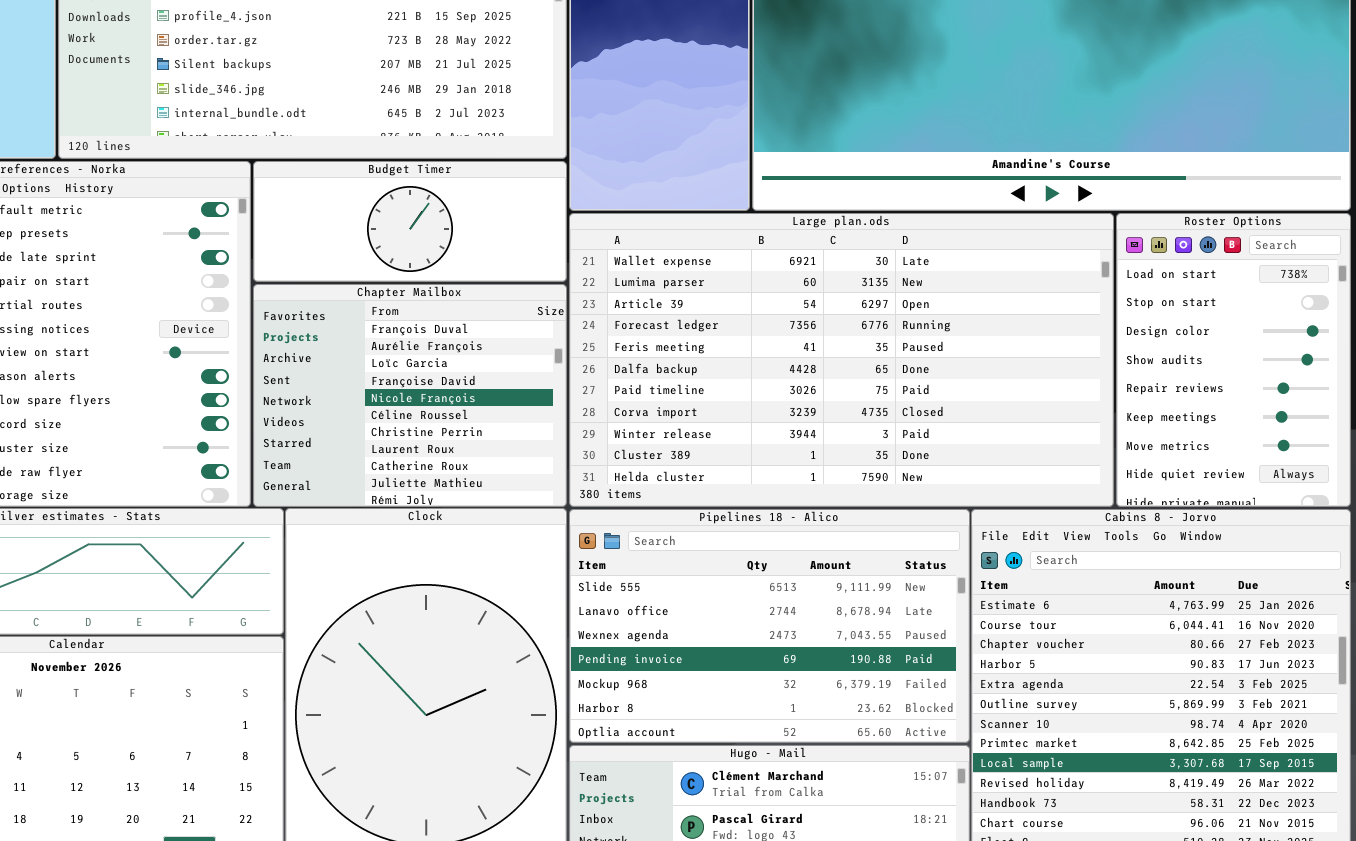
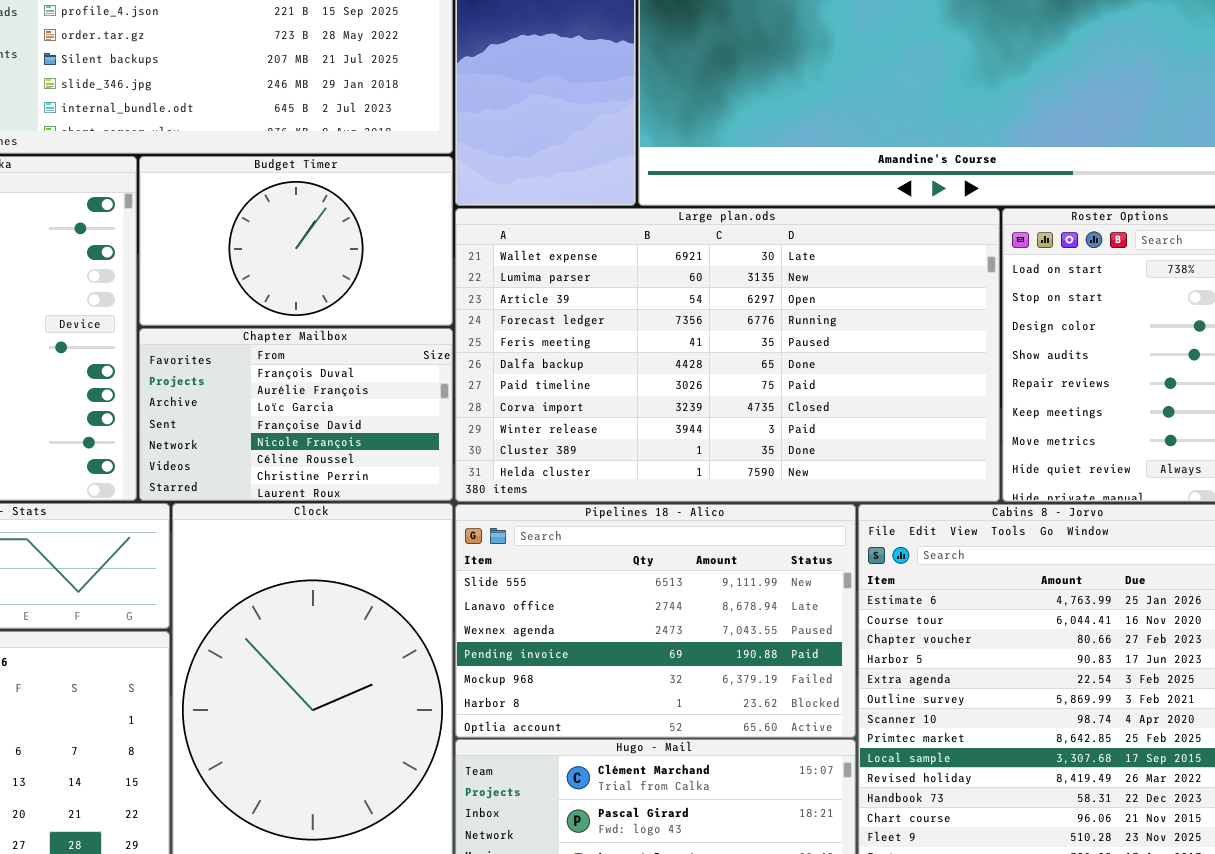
Budget Timer: [253,161,567,282] -> [139,156,453,326], resized
Chapter Mailbox: [253,284,567,507] -> [139,328,453,501], resized

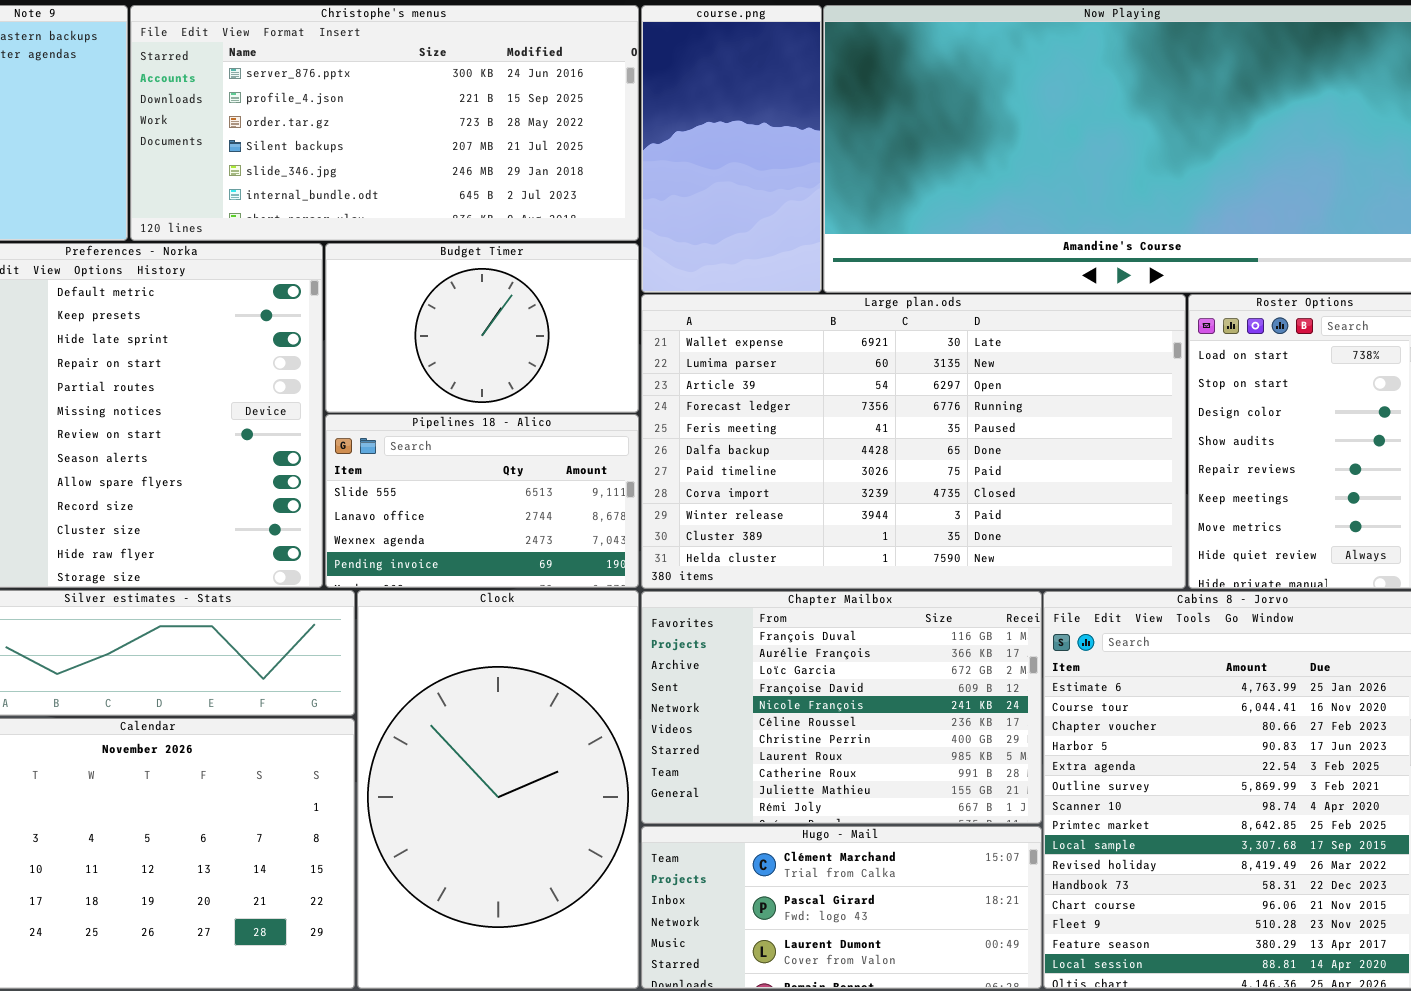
Chapter Mailbox: [139,328,453,501] -> [641,591,1042,824], moved, resized
Pipelines 18 - Alico: [455,504,856,738] -> [325,414,639,588], moved, resized

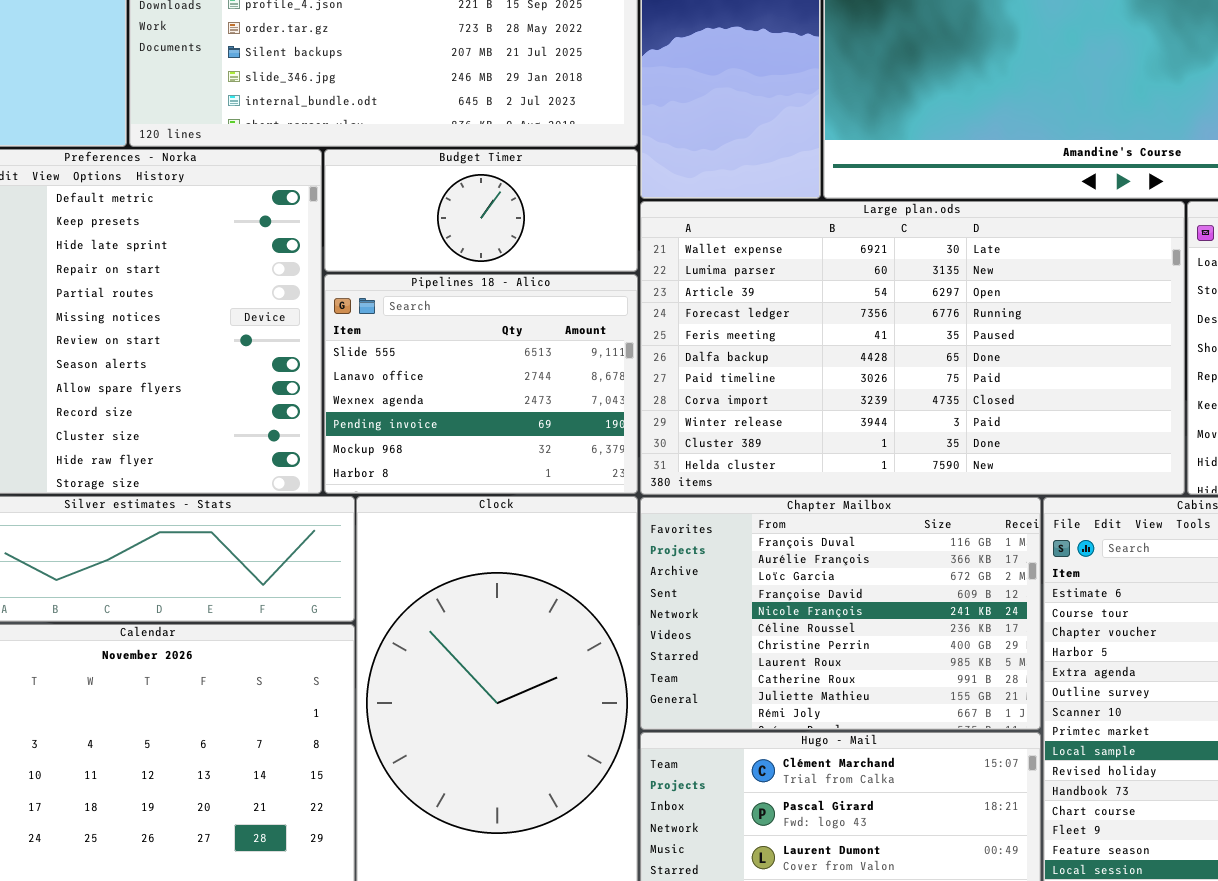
Budget Timer: [325,243,639,413] -> [324,149,638,272], resized
Pipelines 18 - Alico: [325,414,639,588] -> [324,274,638,494], resized

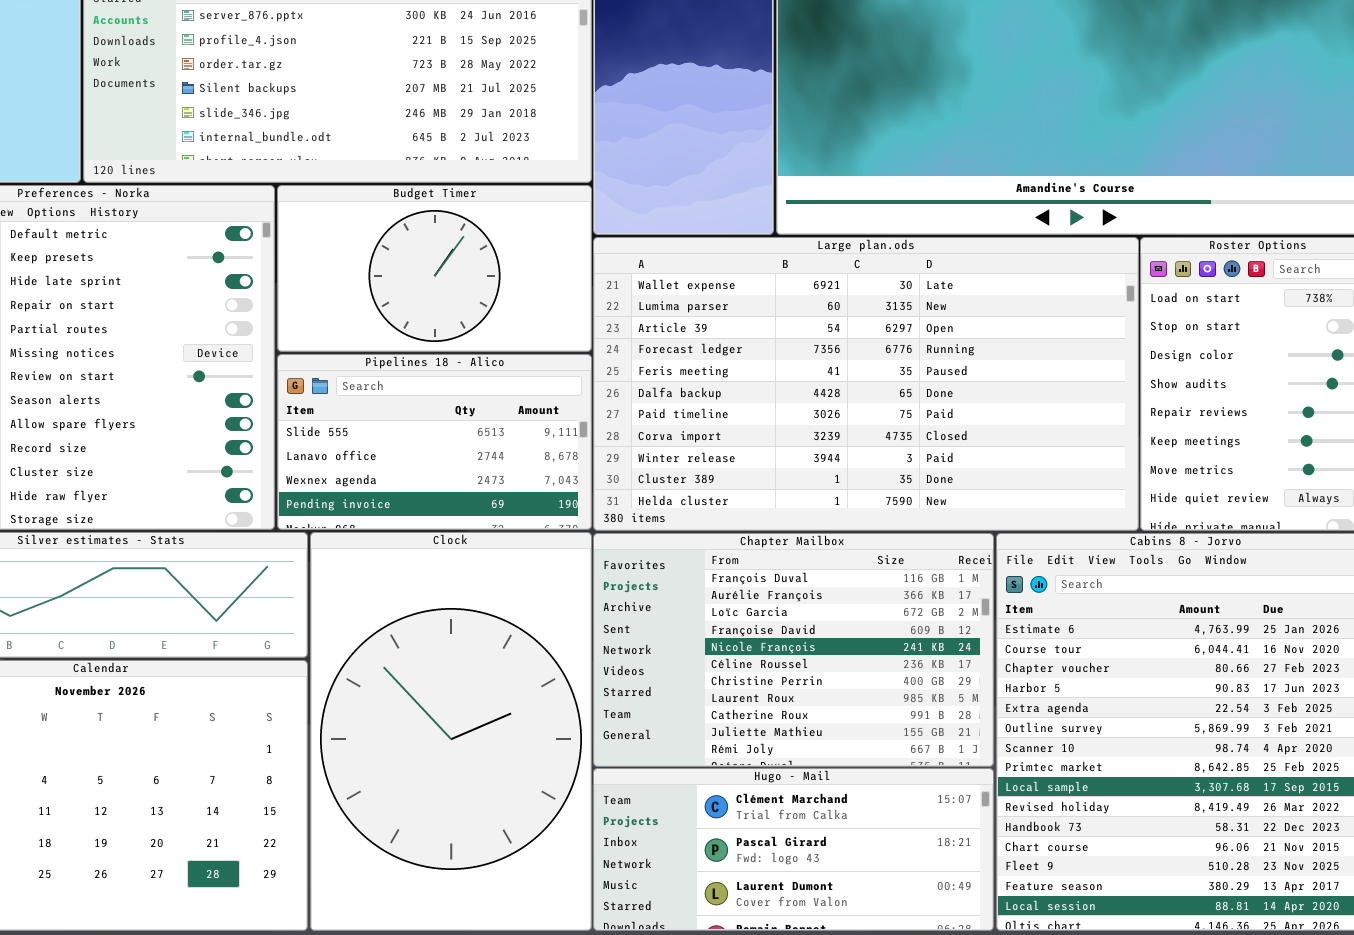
Budget Timer: [324,149,638,272] -> [277,185,592,352], resized
Pipelines 18 - Alico: [324,274,638,494] -> [277,354,592,530], resized

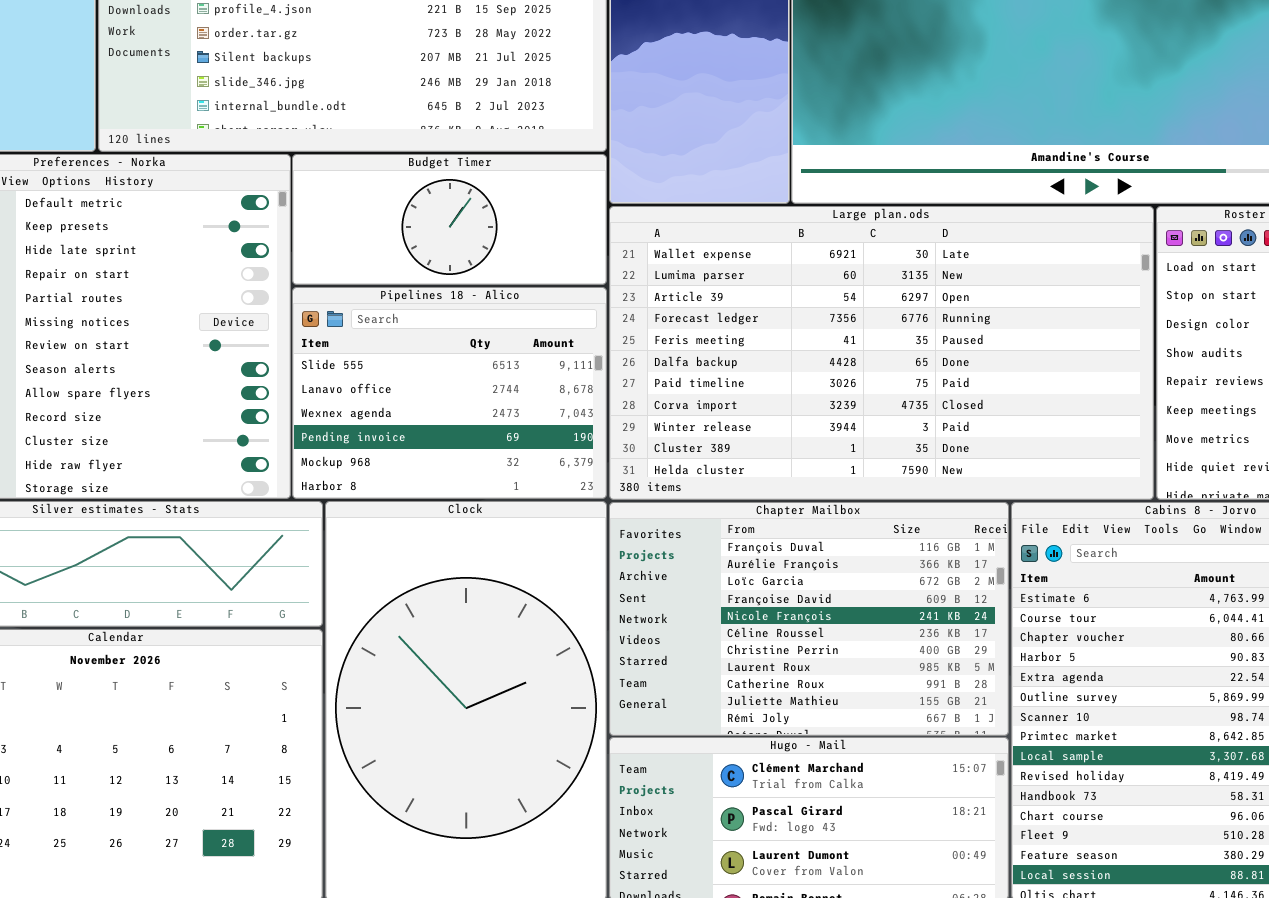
Budget Timer: [277,185,592,352] -> [292,154,607,285], resized
Pipelines 18 - Alico: [277,354,592,530] -> [292,287,607,499], resized

